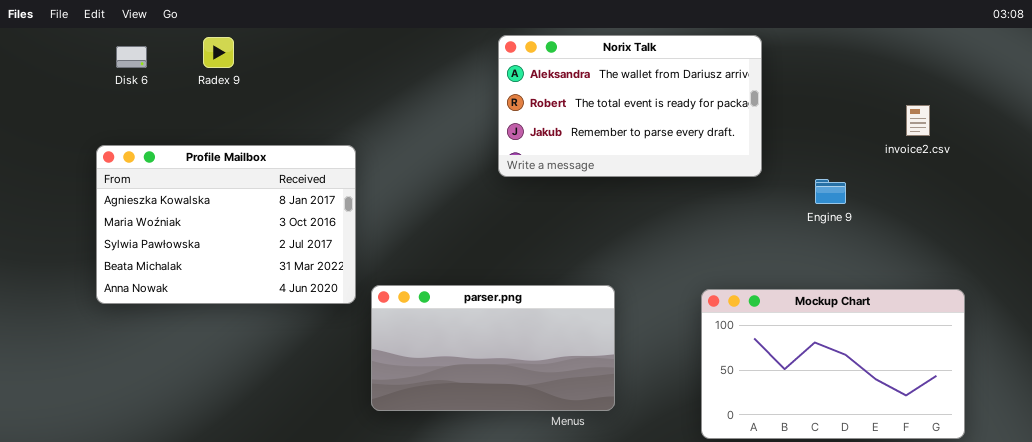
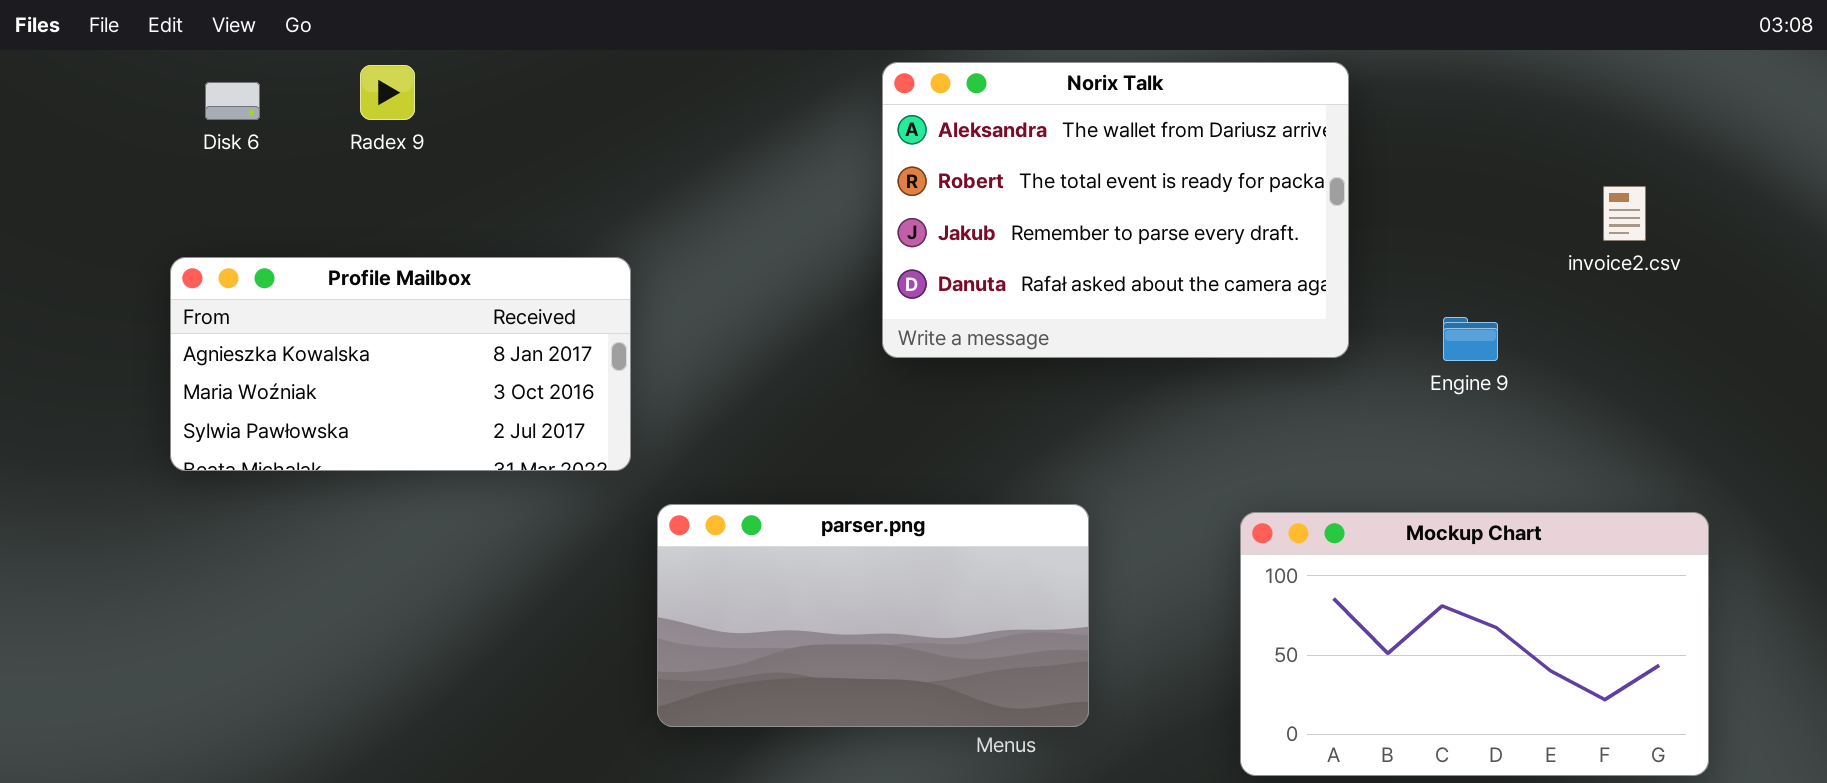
Norix Talk: [498,35,762,177] -> [882,62,1349,358], resized
Profile Mailbox: [96,145,356,304] -> [170,257,631,471], resized

